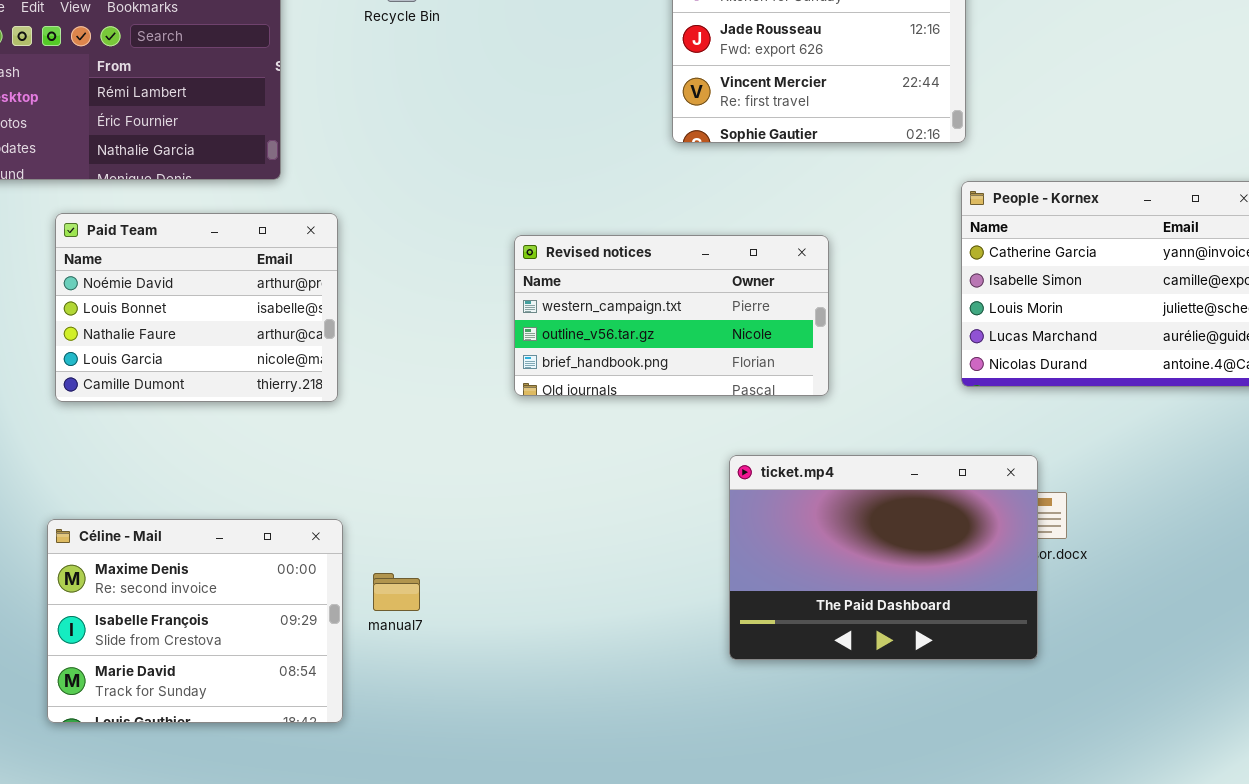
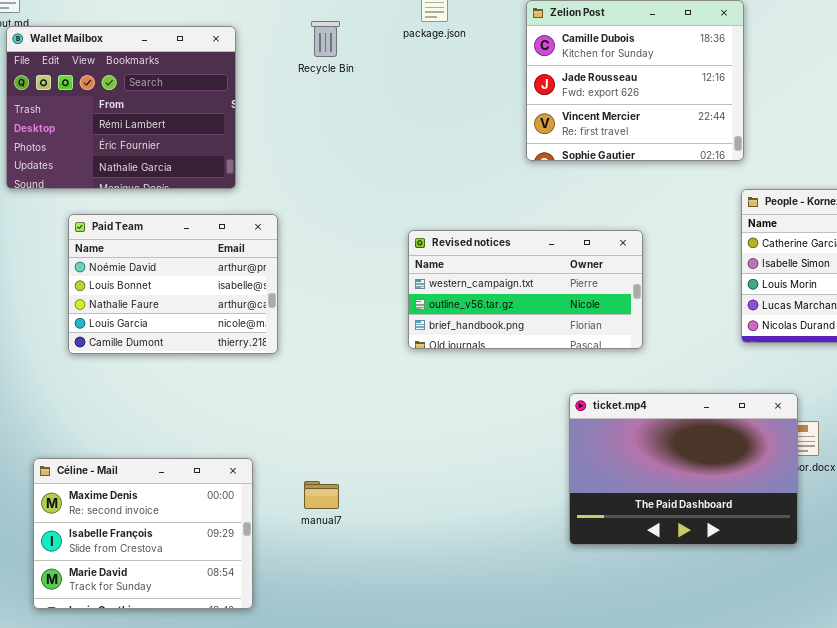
Céline - Mail: [47,519,343,723] -> [33,458,253,609], moved

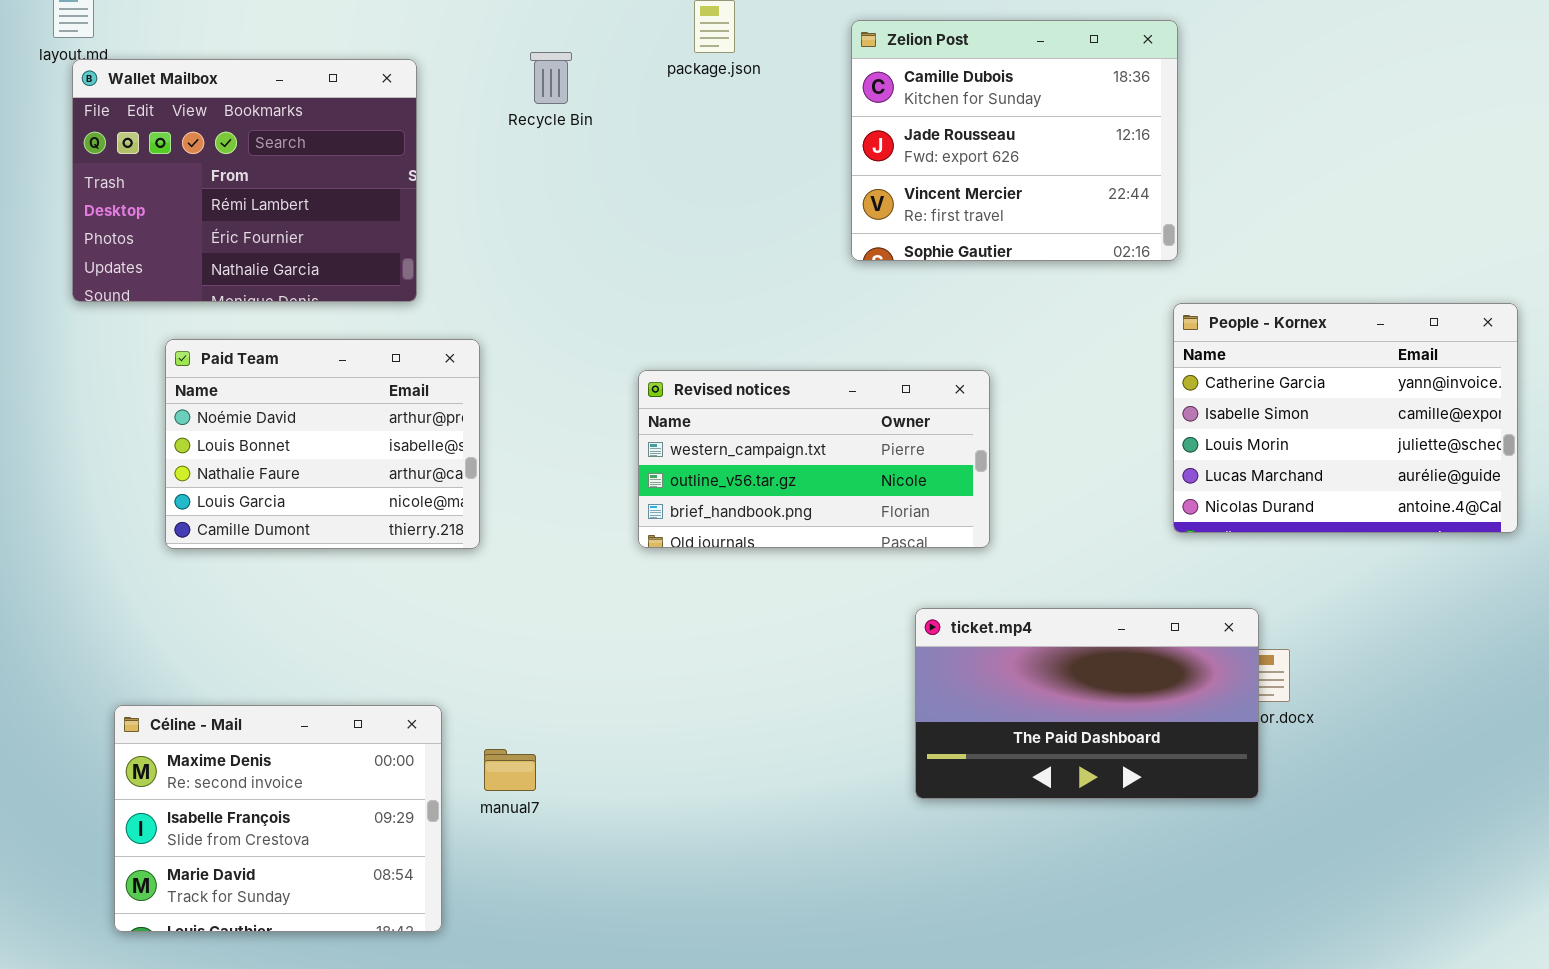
Revised notices: [408,230,643,349] -> [638,370,990,548], moved
ticket.mp4: [569,393,798,545] -> [915,608,1259,799], resized
manual7: [304,481,339,509] -> [484,749,536,791], moved

